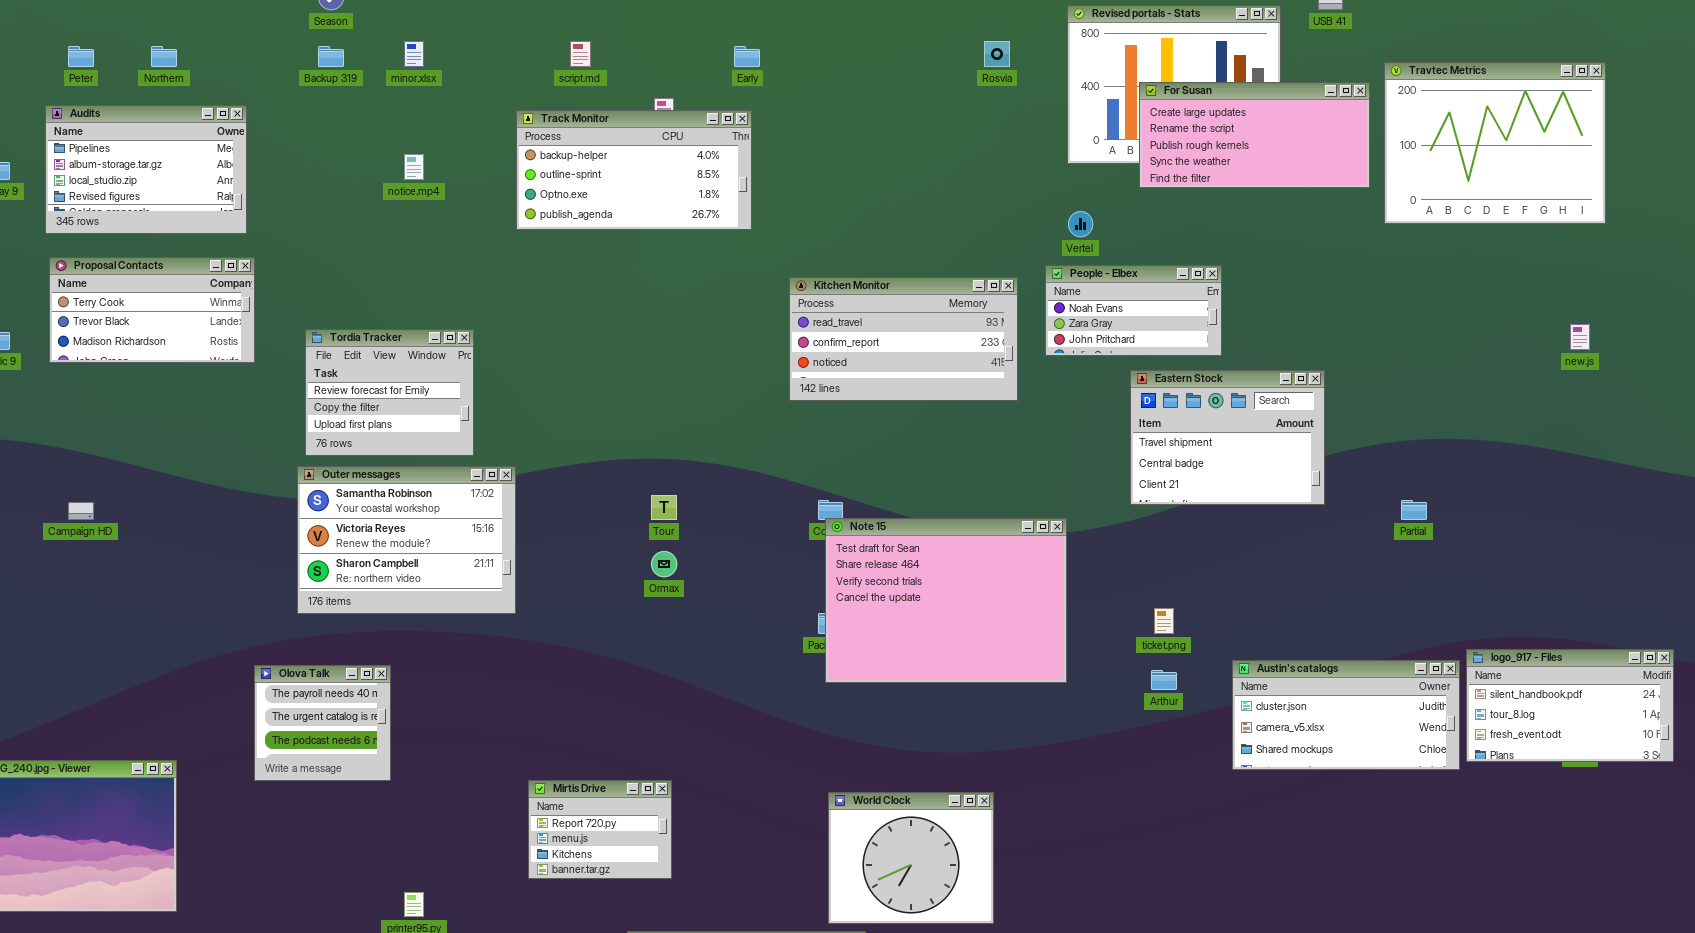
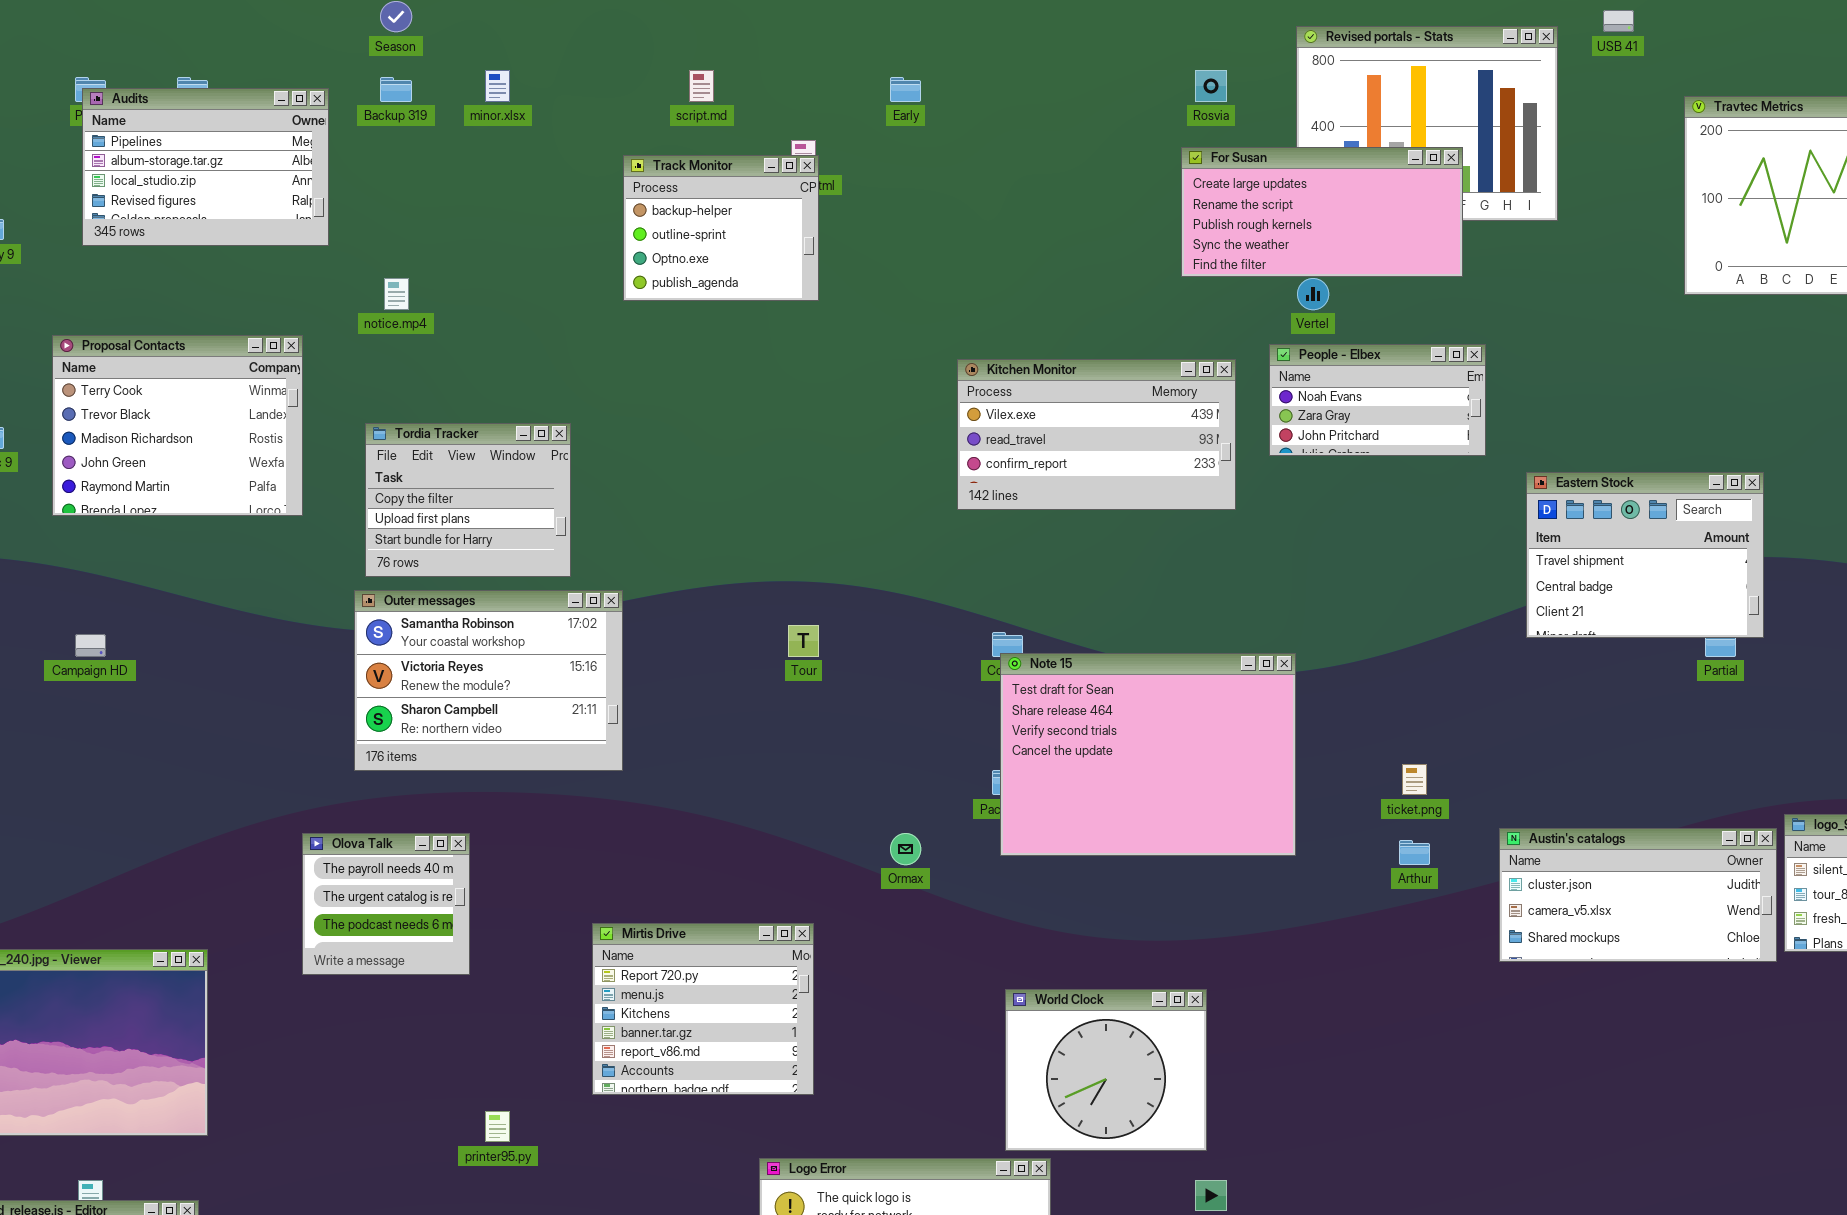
For Susan: [1139,82,1370,188] -> [1181,147,1463,277], moved
Audits: [45,105,247,234] -> [82,88,329,246], moved
Track Monitor: [516,110,752,230] -> [623,155,819,301], resized
notice.mp4: [404,154,424,180] -> [384,278,409,310], moved
Proposal Contacts: [49,257,255,363] -> [52,335,303,516], resized
Kitchen Monitor: [789,277,1018,401] -> [957,359,1236,510], scrolled up 1 row
Tordia Tracker: [305,329,474,456] -> [365,423,571,577], scrolled down 1 row
Eastern Stock: [1130,370,1325,505] -> [1526,472,1764,638], moved
Ormax: [651,551,677,577] -> [890,833,921,865], moved
Mirtis Drive: [528,780,672,879] -> [592,923,814,1095], resized

